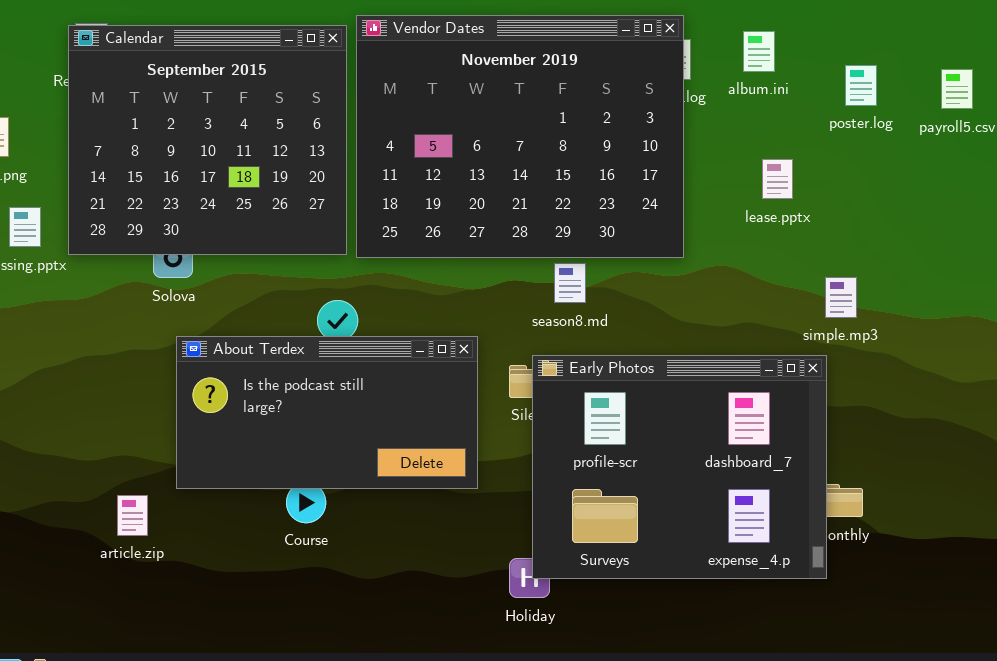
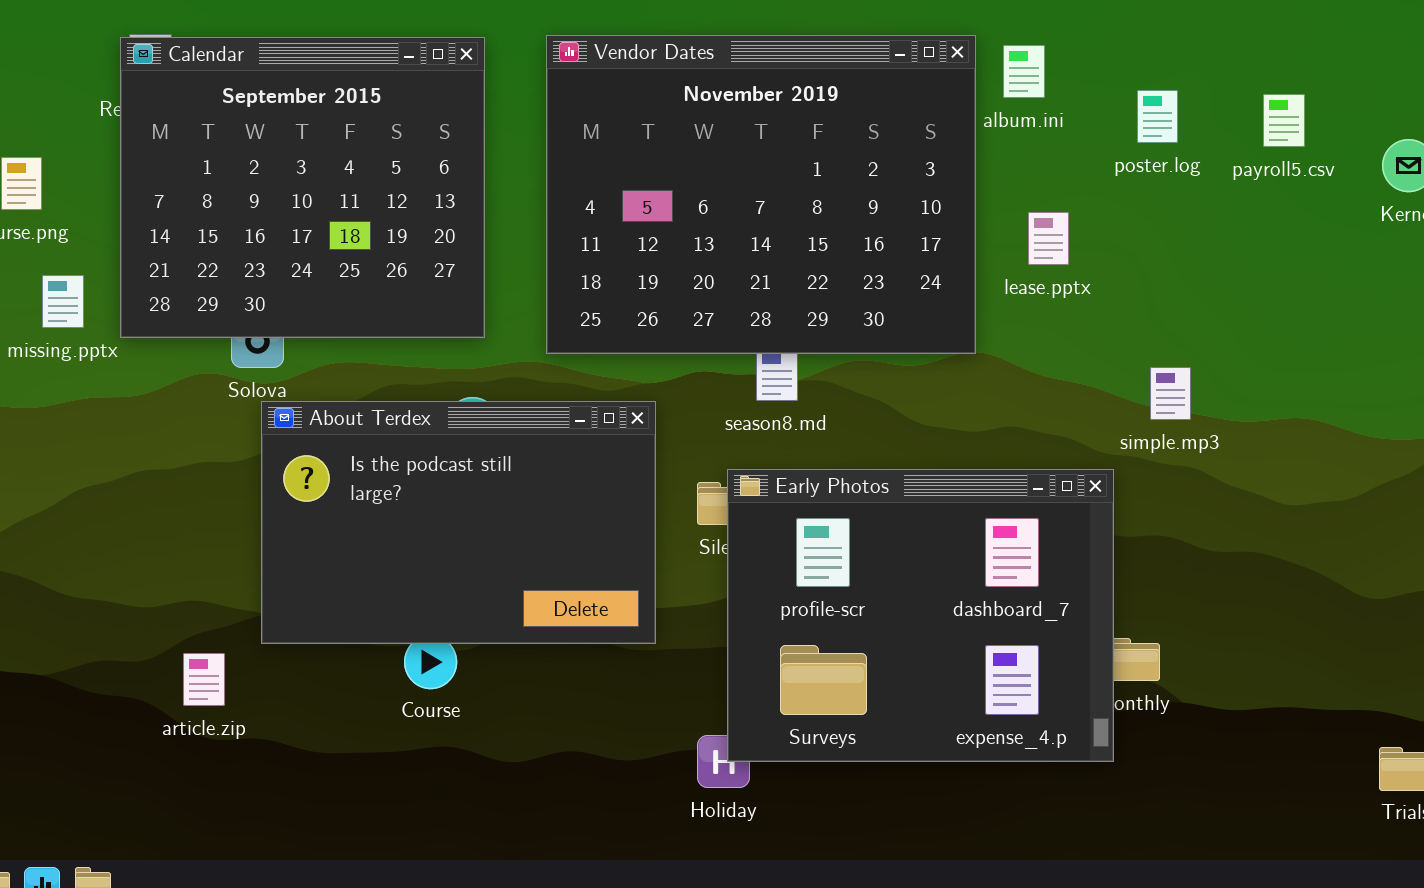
Vendor Dates: [356,15,684,258] -> [546,35,976,354], moved
simple.mp3: [825,277,857,318] -> [1150,367,1191,420], moved
About Terdex: [176,336,478,489] -> [261,401,656,644], resized

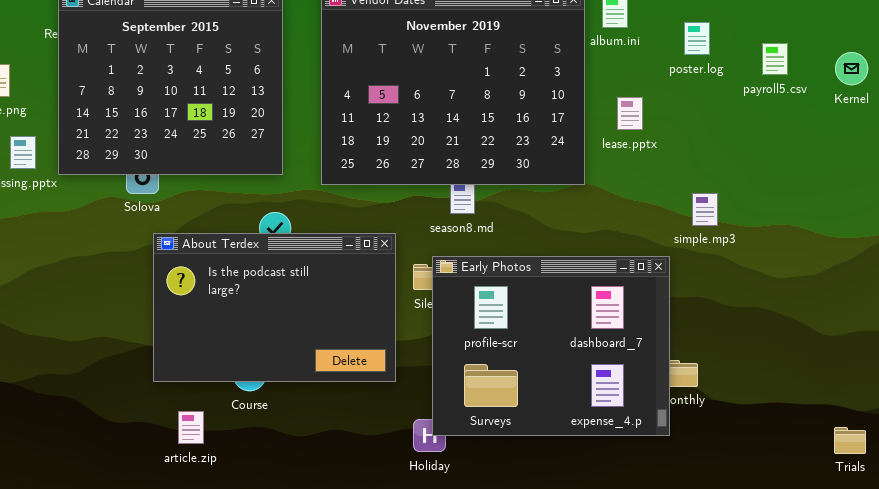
payroll5.csv: [1263,94,1305,147] -> [762,43,788,75], moved
About Terdex: [261,401,656,644] -> [153,233,396,382], moved
article.zip: [183,653,225,706] -> [178,411,204,444], moved

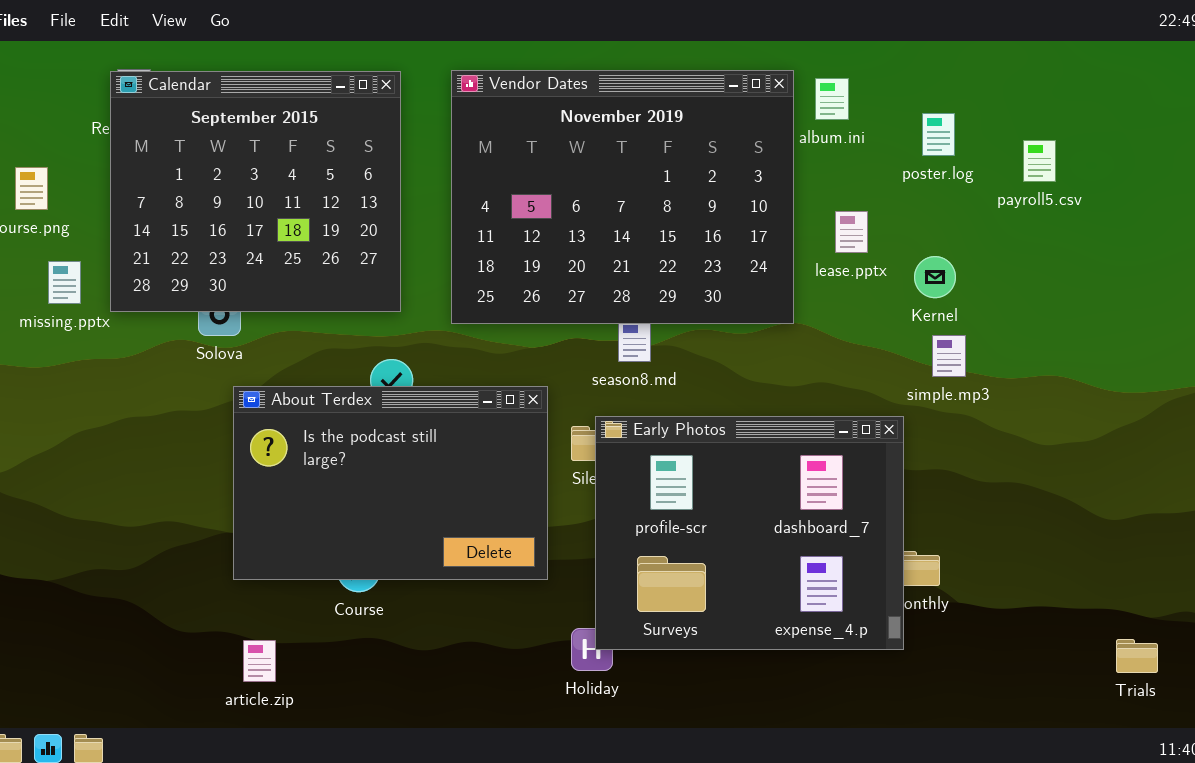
Kernel: [835,52,868,85] -> [914,256,956,298], moved
article.zip: [178,411,204,444] -> [243,640,276,682], moved

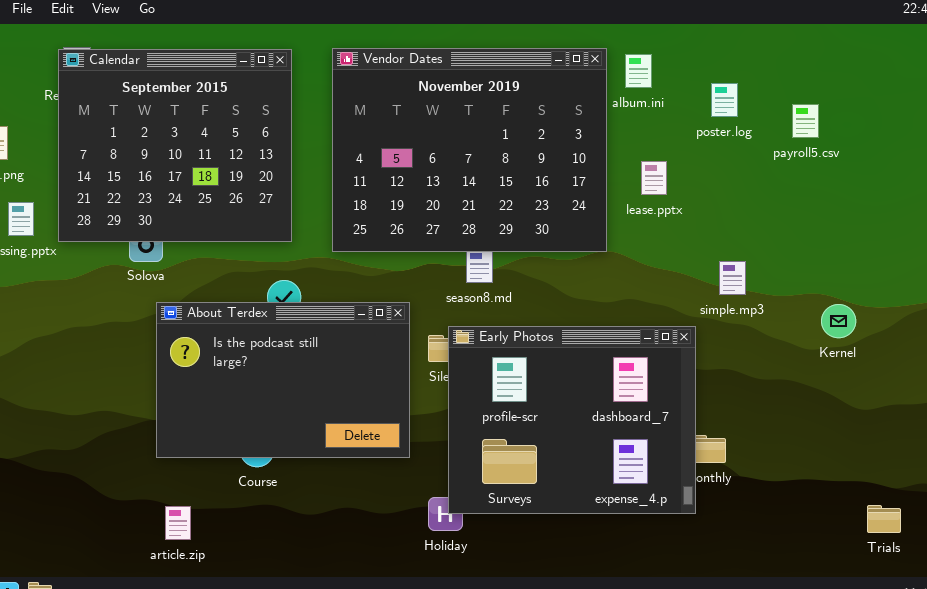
Kernel: [914,256,956,298] -> [821,304,856,338], moved

